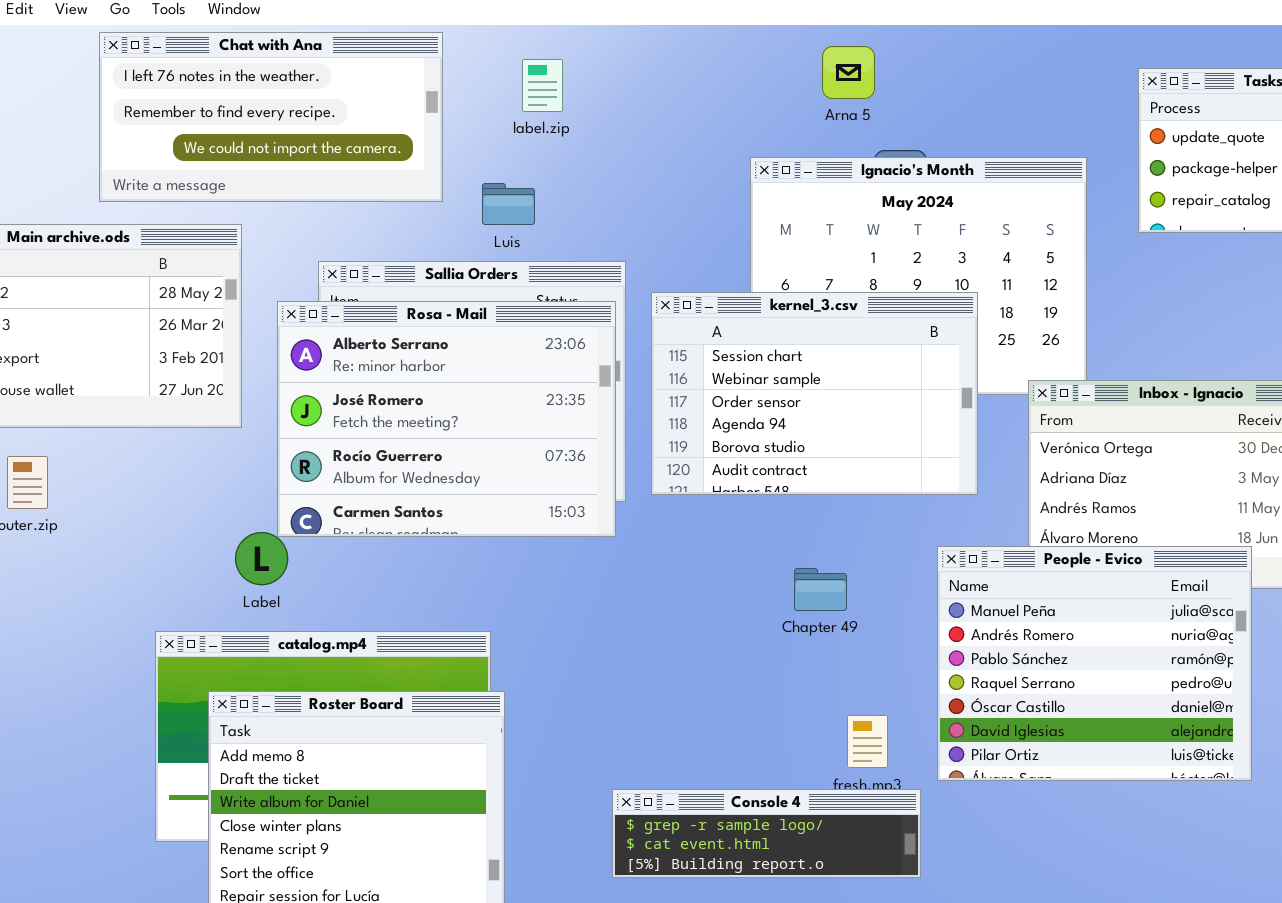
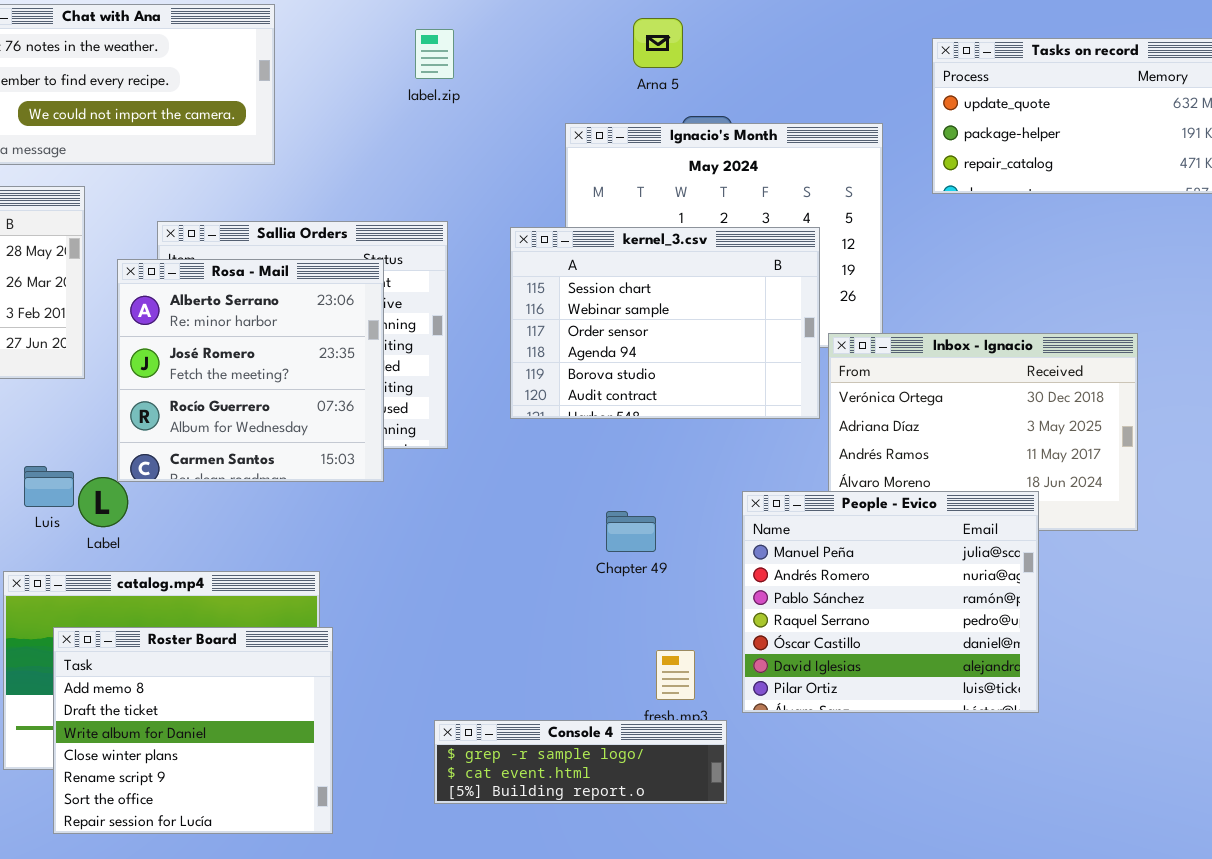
label.zip: [522,59,563,112] -> [415,29,454,79], moved
Luis: [482,183,535,225] -> [24,466,74,507], moved
kernel_3.csv: [651,292,978,495] -> [510,227,820,419], moved
Rosa - Mail: [277,301,616,537] -> [117,259,384,482], resized

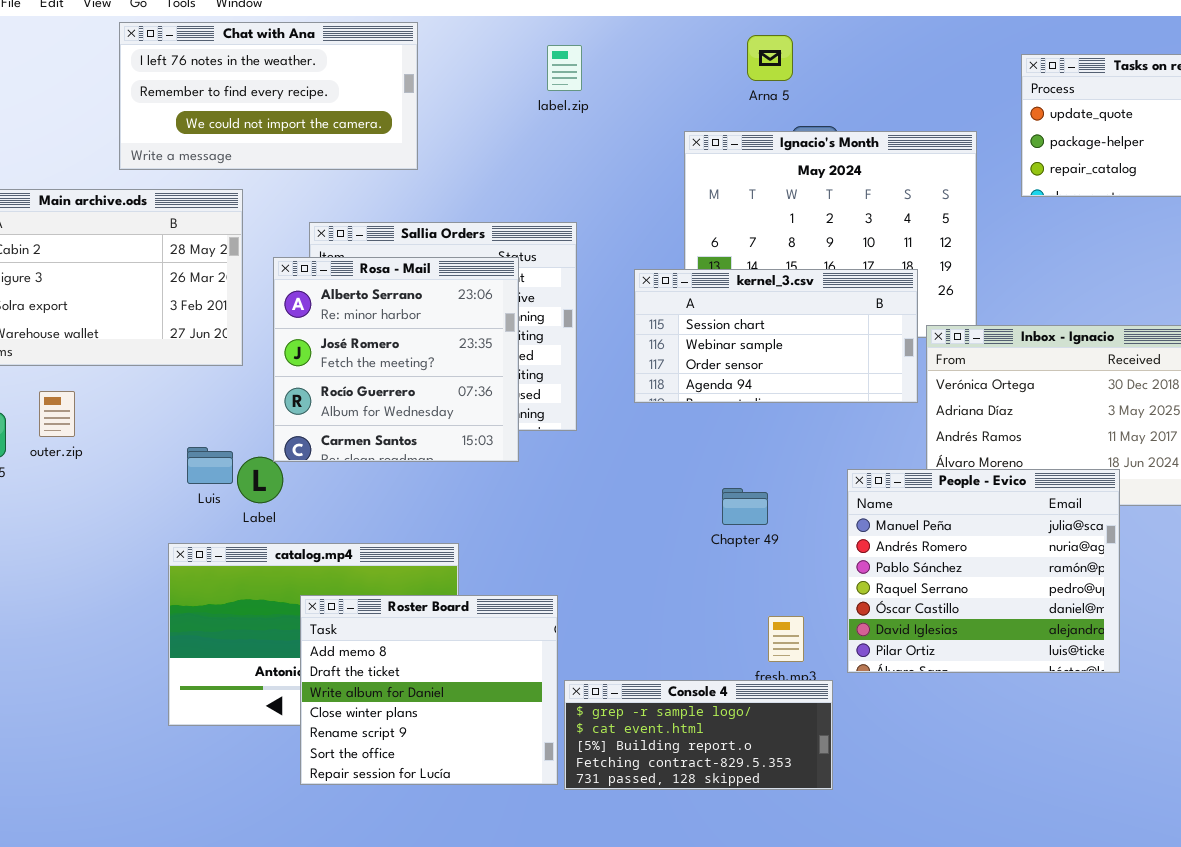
kernel_3.csv: [510,227,820,419] -> [634,269,918,403], resized
Roster Board: [53,627,333,834] -> [300,595,558,785], moved
Console 4: [434,720,727,804] -> [564,680,833,790], resized

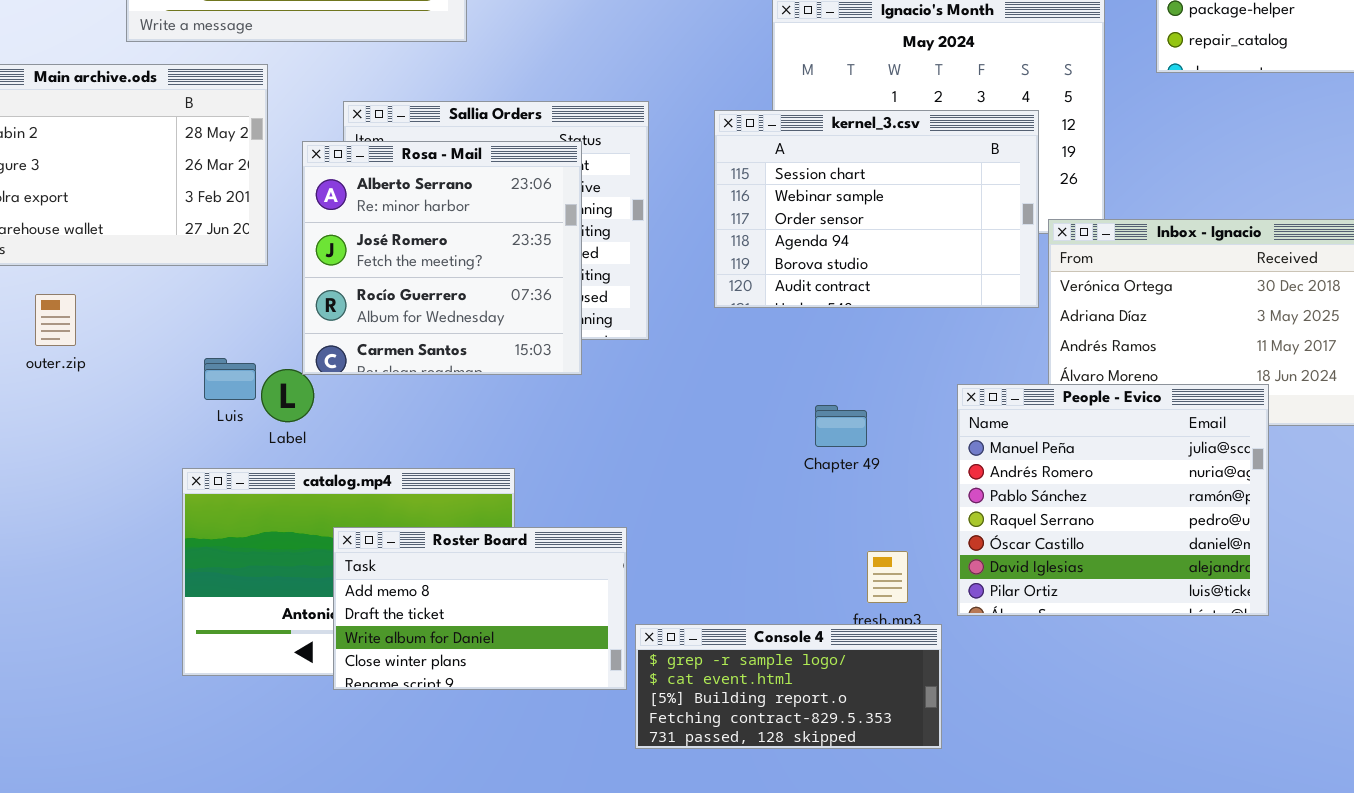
kernel_3.csv: [634,269,918,403] -> [714,110,1039,308], resized
Roster Board: [300,595,558,785] -> [333,527,627,690], resized

